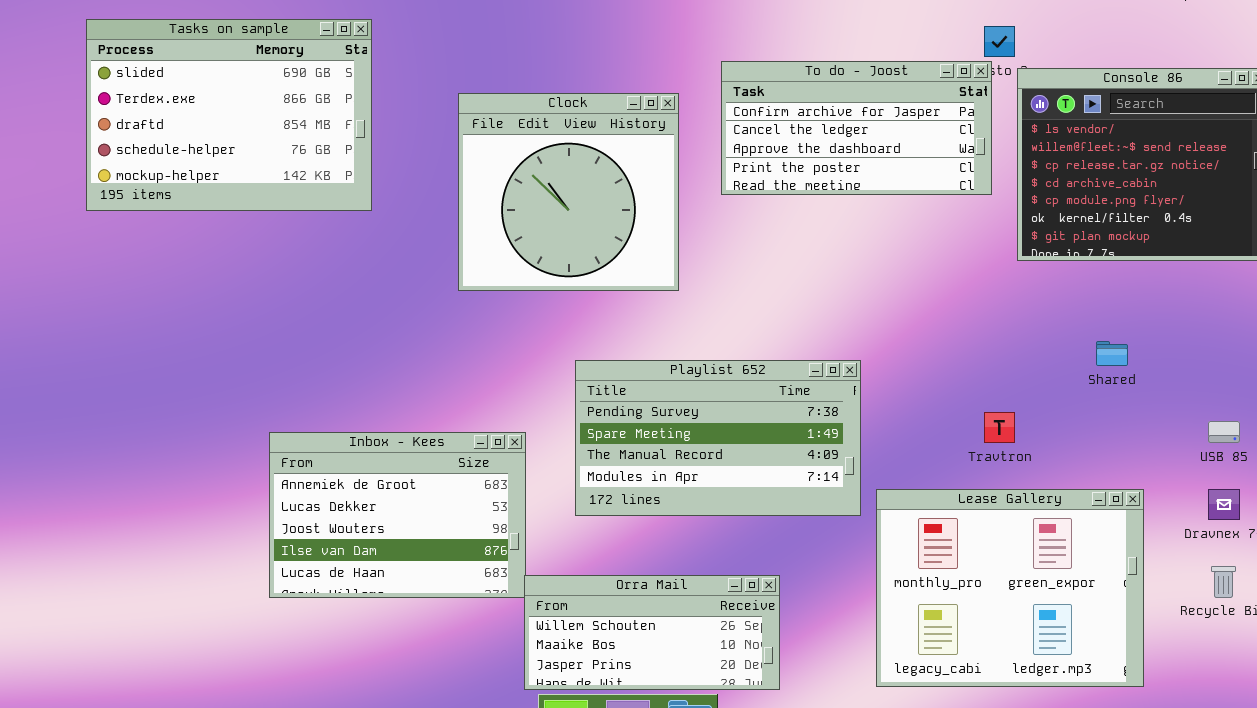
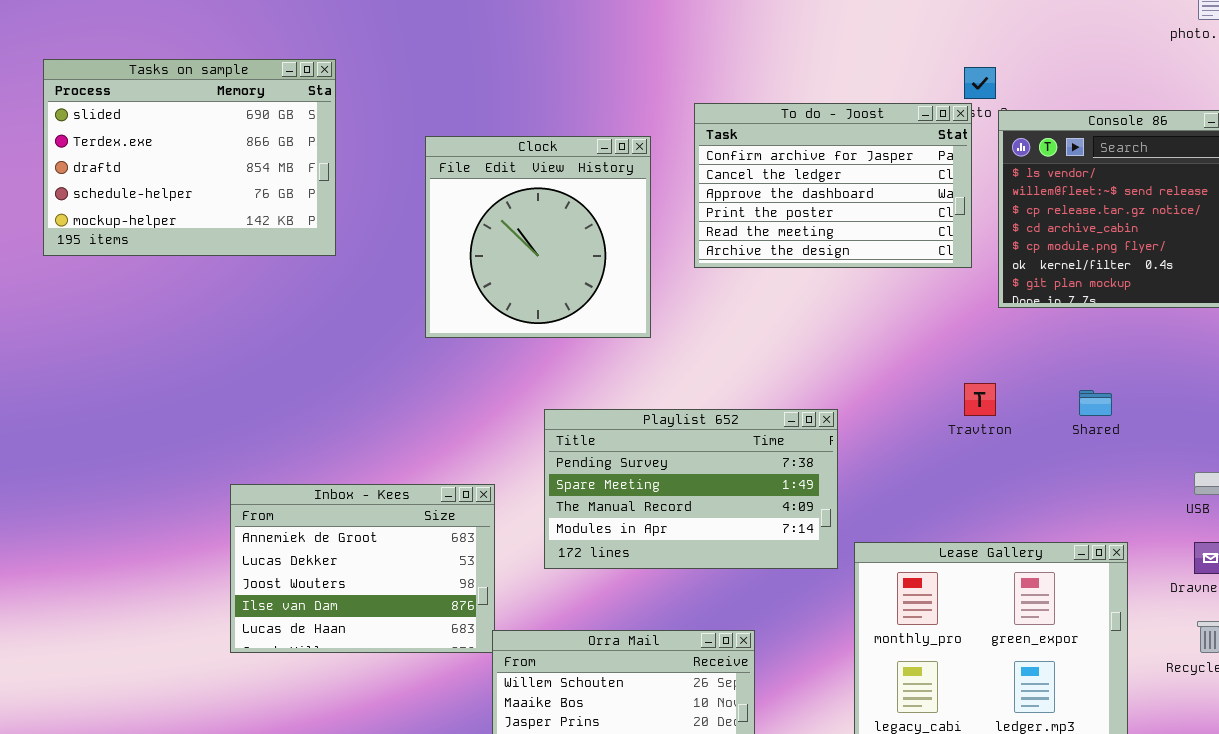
To do - Joost: [721,61,992,195] -> [694,103,972,268], resized
Travtron: [984,412,1015,443] -> [964,383,996,416], moved

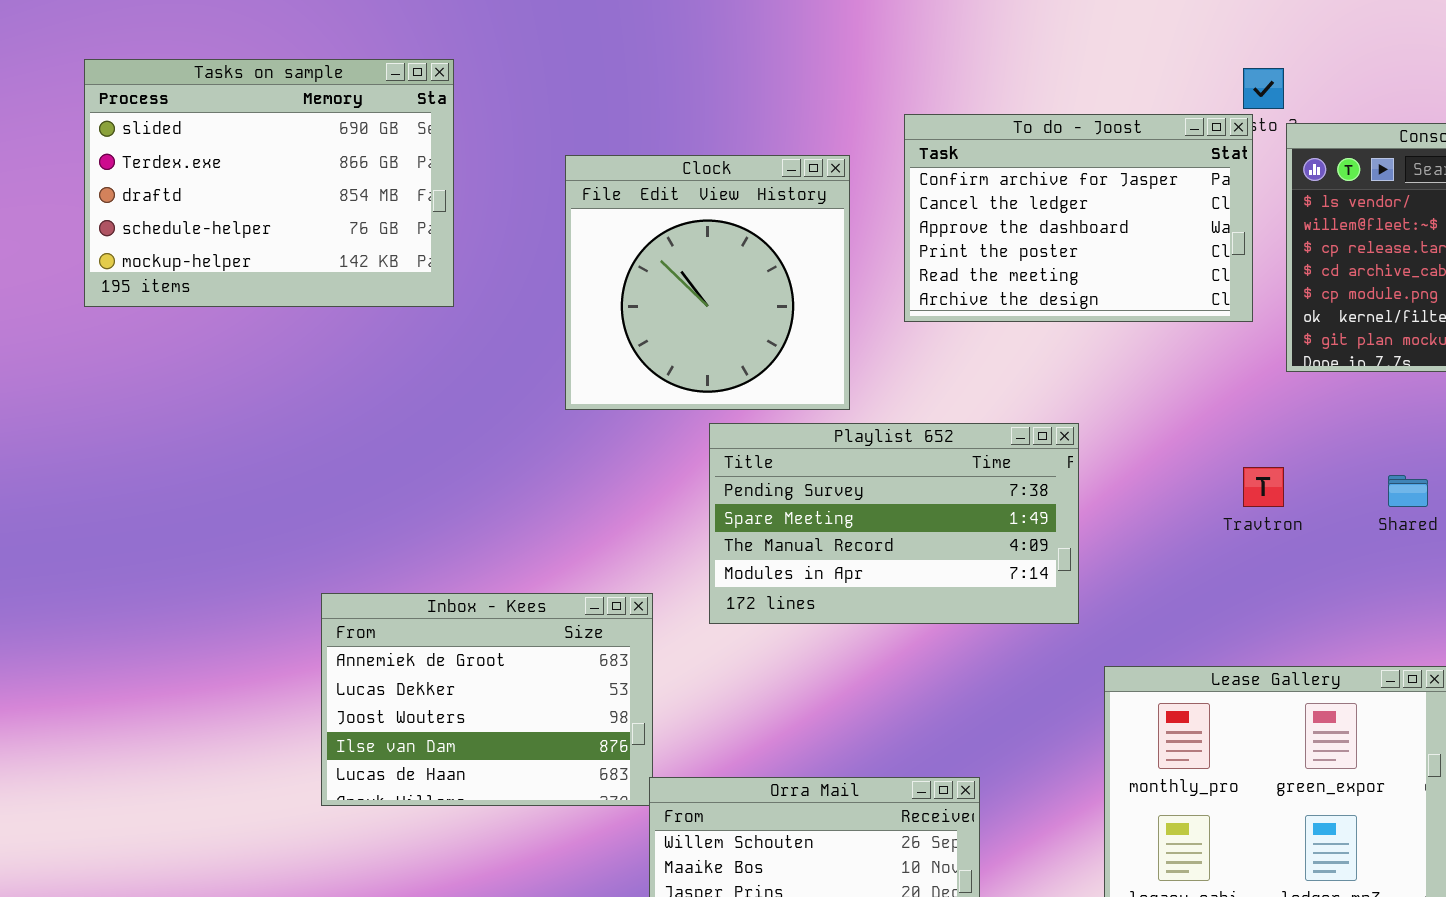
Playlist 652: [544,409,838,569] -> [709,423,1079,624], moved

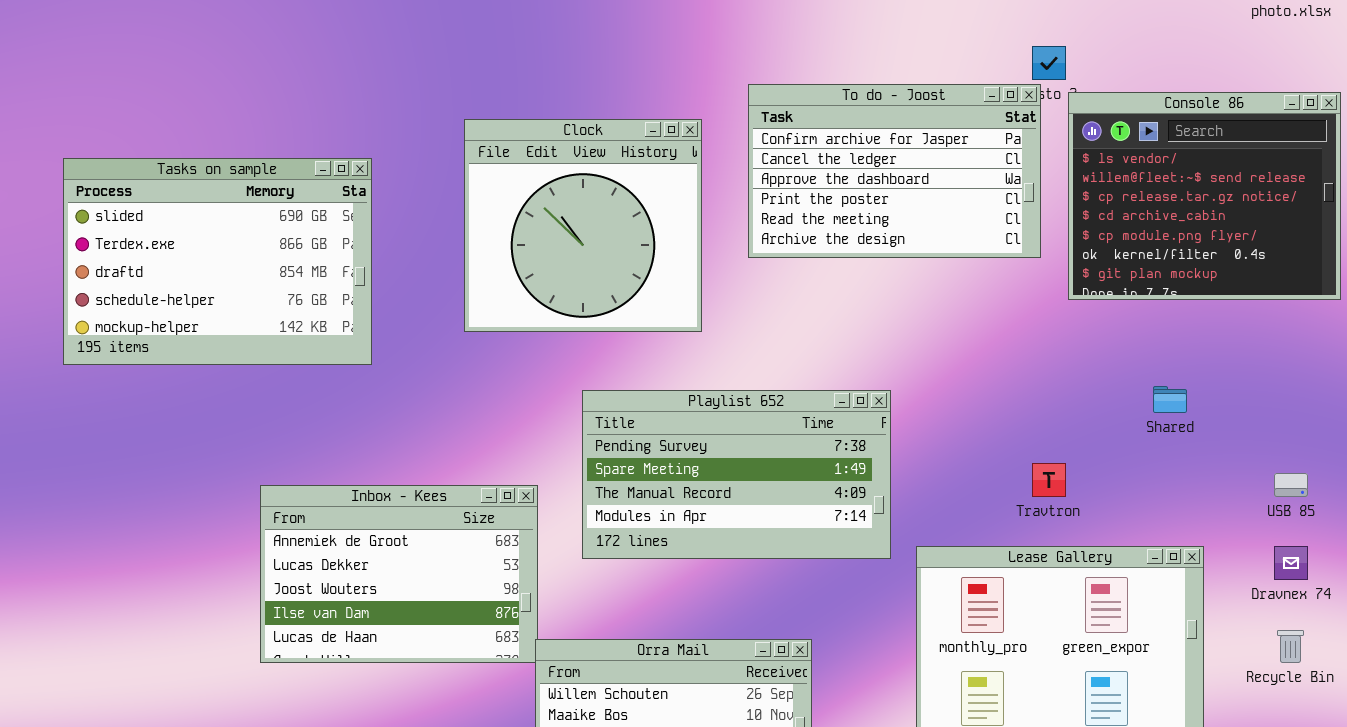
Tasks on sample: [84,59,454,307] -> [63,158,372,365], moved
Playlist 652: [709,423,1079,624] -> [582,390,891,559], moved
Travtron: [1243,467,1284,507] -> [1032,463,1066,497], moved

